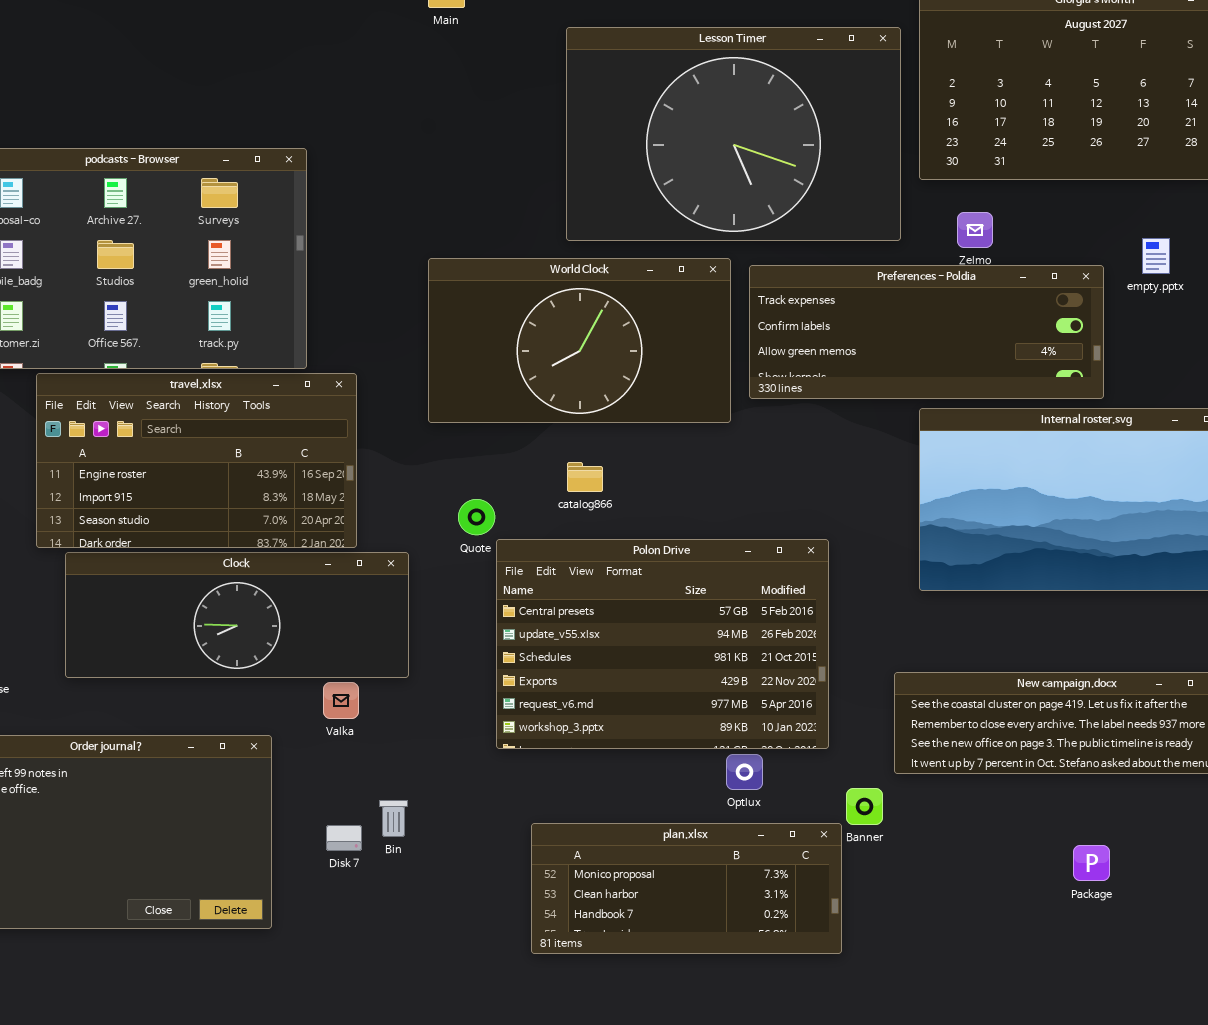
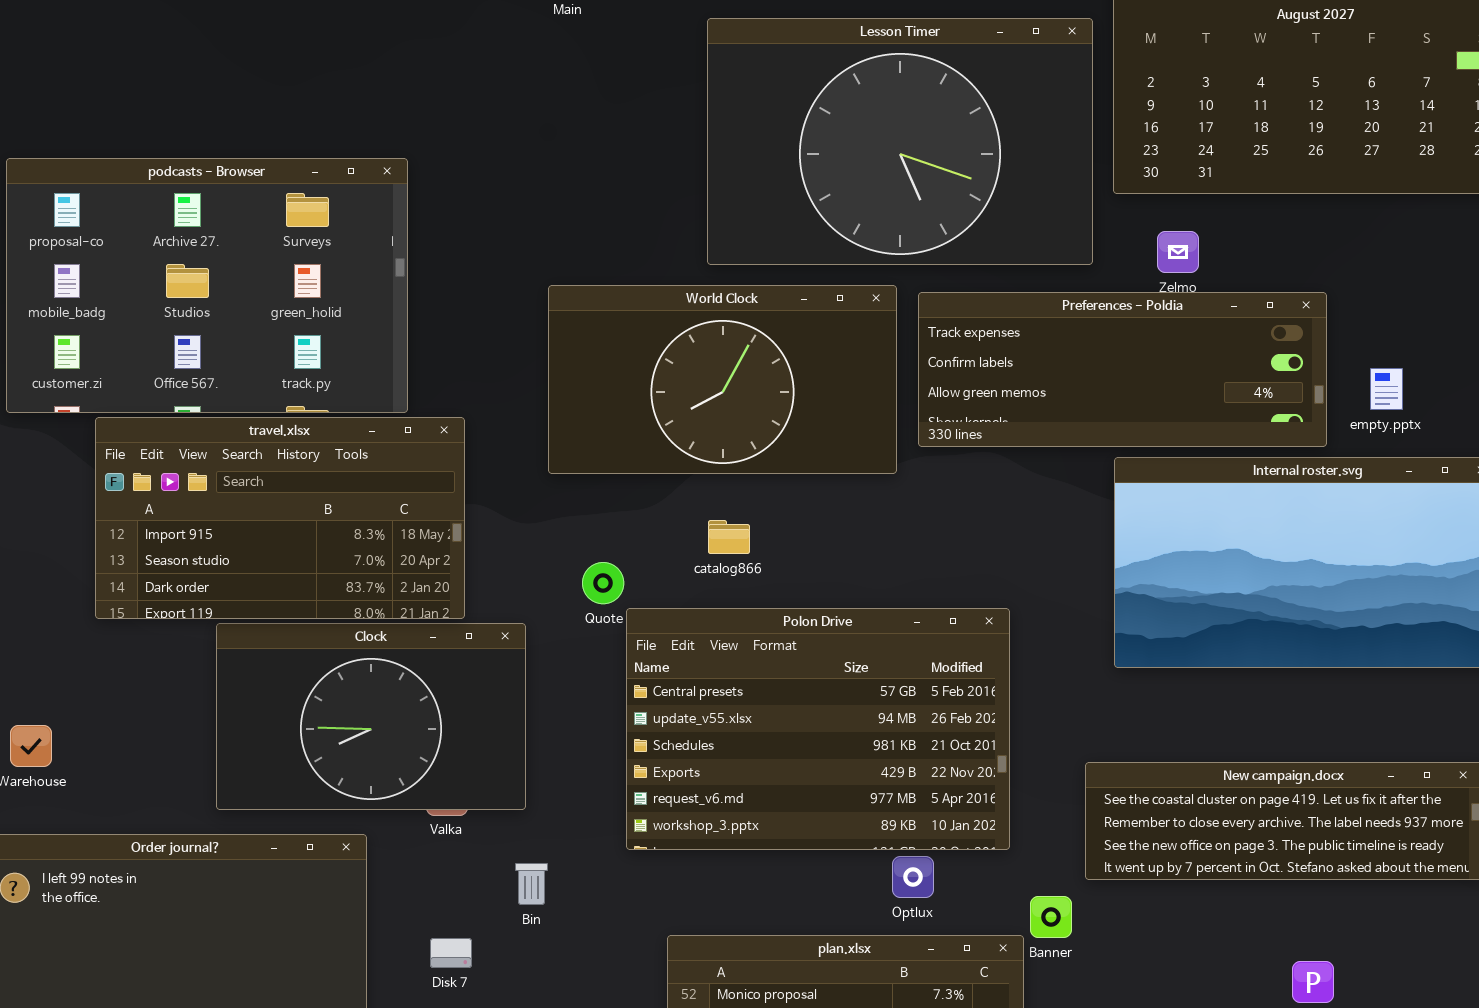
empty.pptx: [1142,238,1170,274] -> [1370,368,1403,410], moved
travel.xlsx: [36,373,357,548] -> [95,417,465,619], scrolled down 1 row
Clock: [65,552,409,678] -> [216,623,526,810], resized
Bin: [379,800,408,837] -> [515,863,548,905], moved

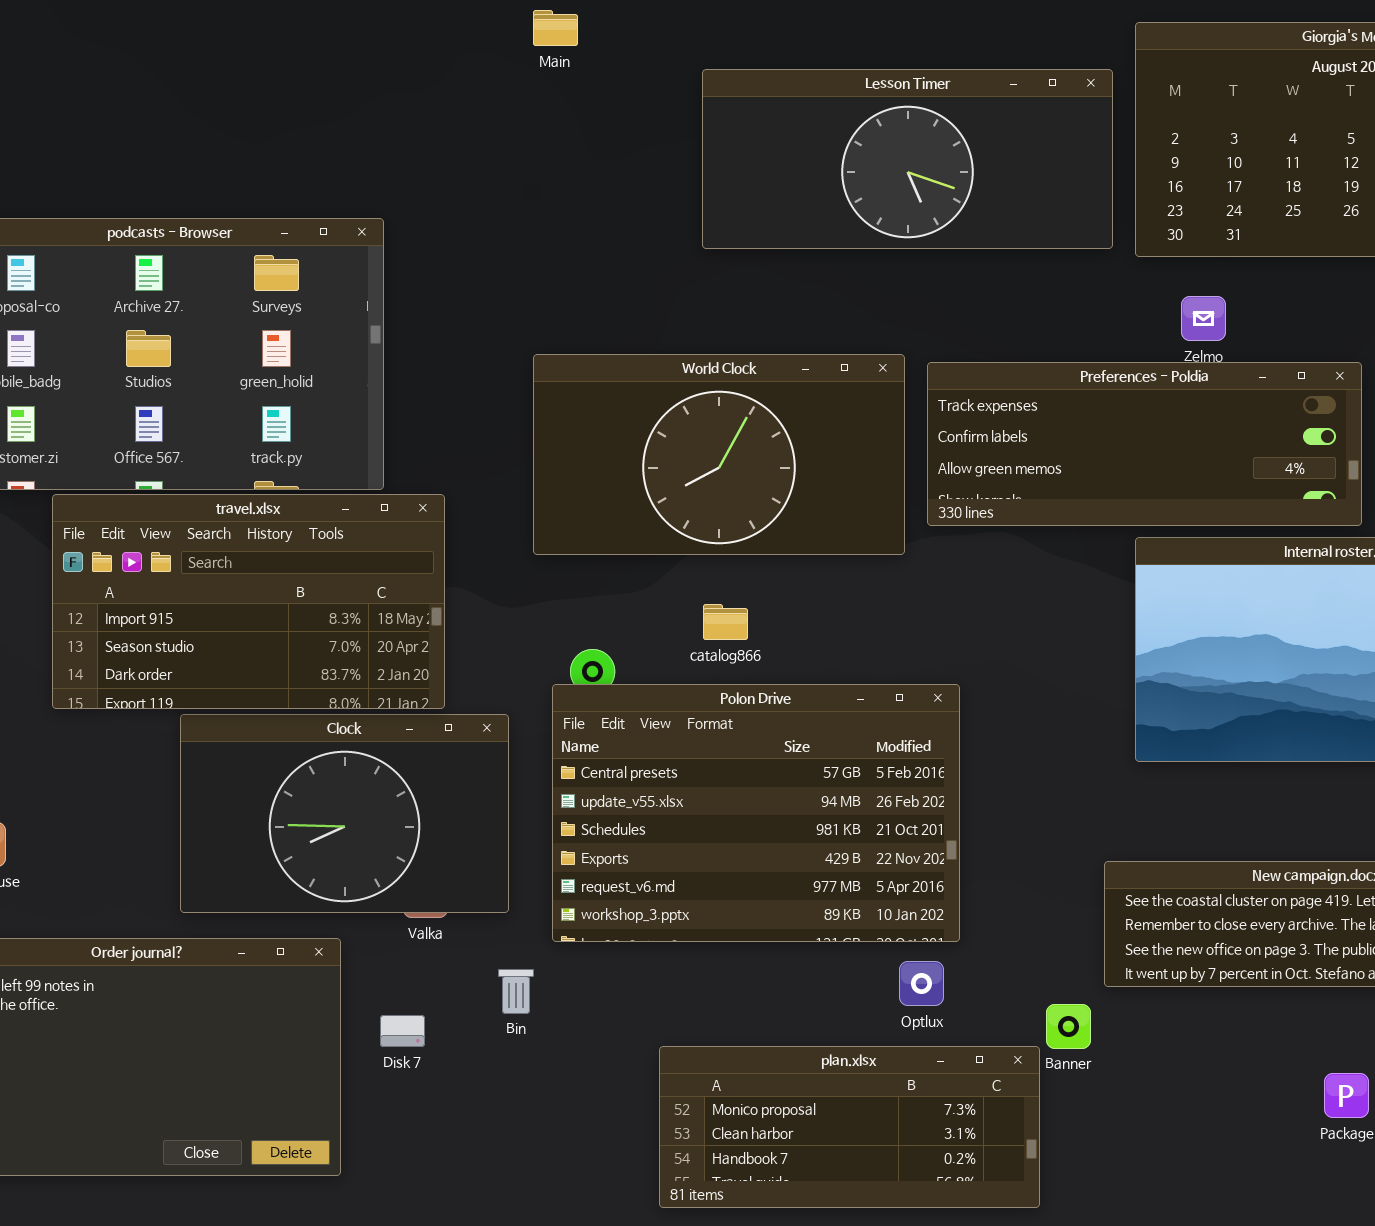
Lesson Timer: [707,18,1093,265] -> [702,69,1113,249], resized
Polon Drive: [626,608,1010,850] -> [552,684,960,942], moved
Disk 7: [430,938,472,968] -> [380,1015,425,1047], moved

